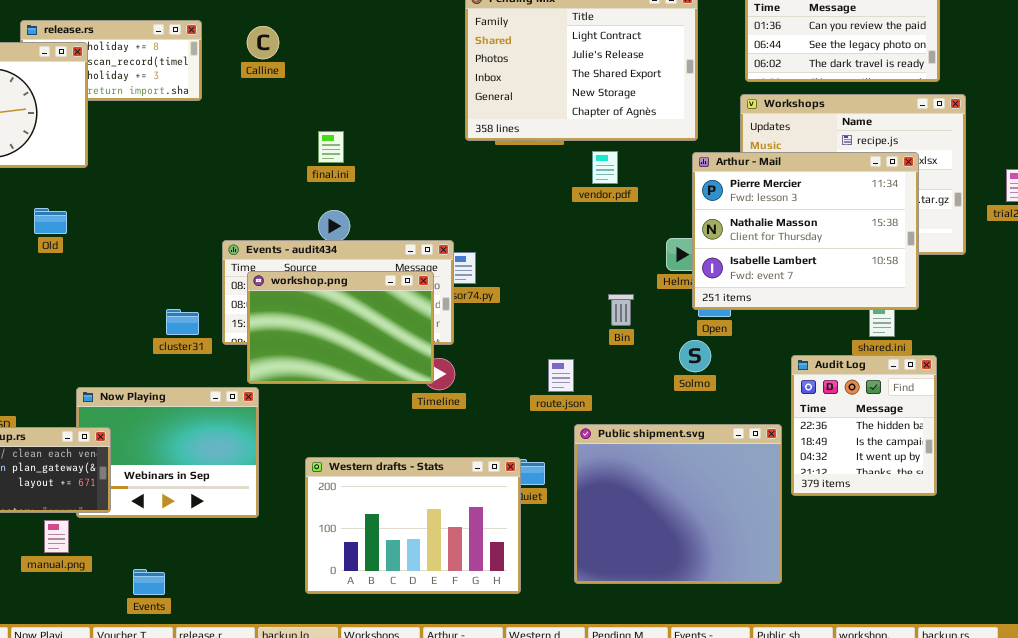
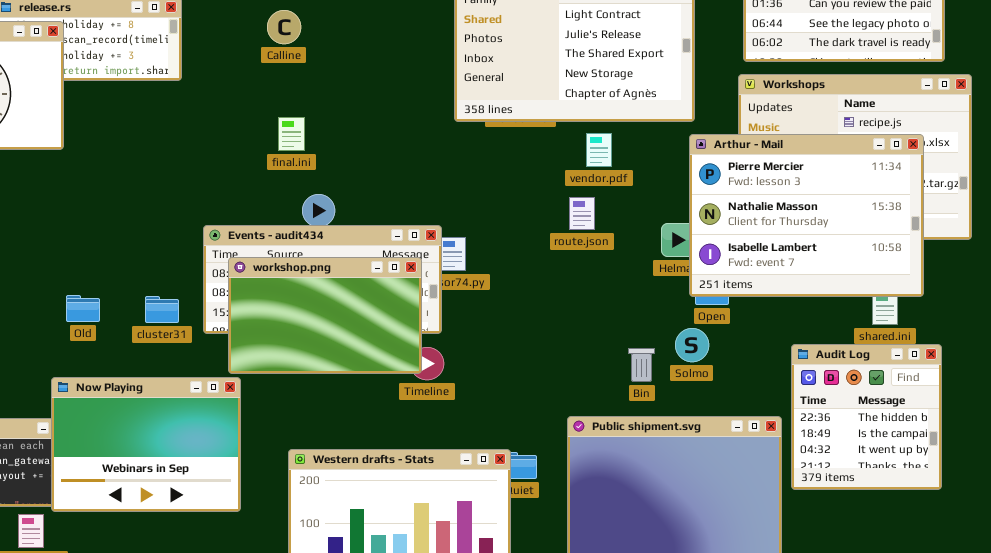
Calline: [247,26,279,59] -> [267,10,301,44], moved
final.ini: [318,131,344,163] -> [278,117,305,151], moved
Old: [34,208,67,234] -> [66,295,100,322], moved
Bin: [608,294,634,326] -> [628,348,655,382], moved
route.json: [548,359,574,392] -> [569,197,595,230], moved
Now Playing: [76,387,259,518] -> [51,377,241,512], raised

